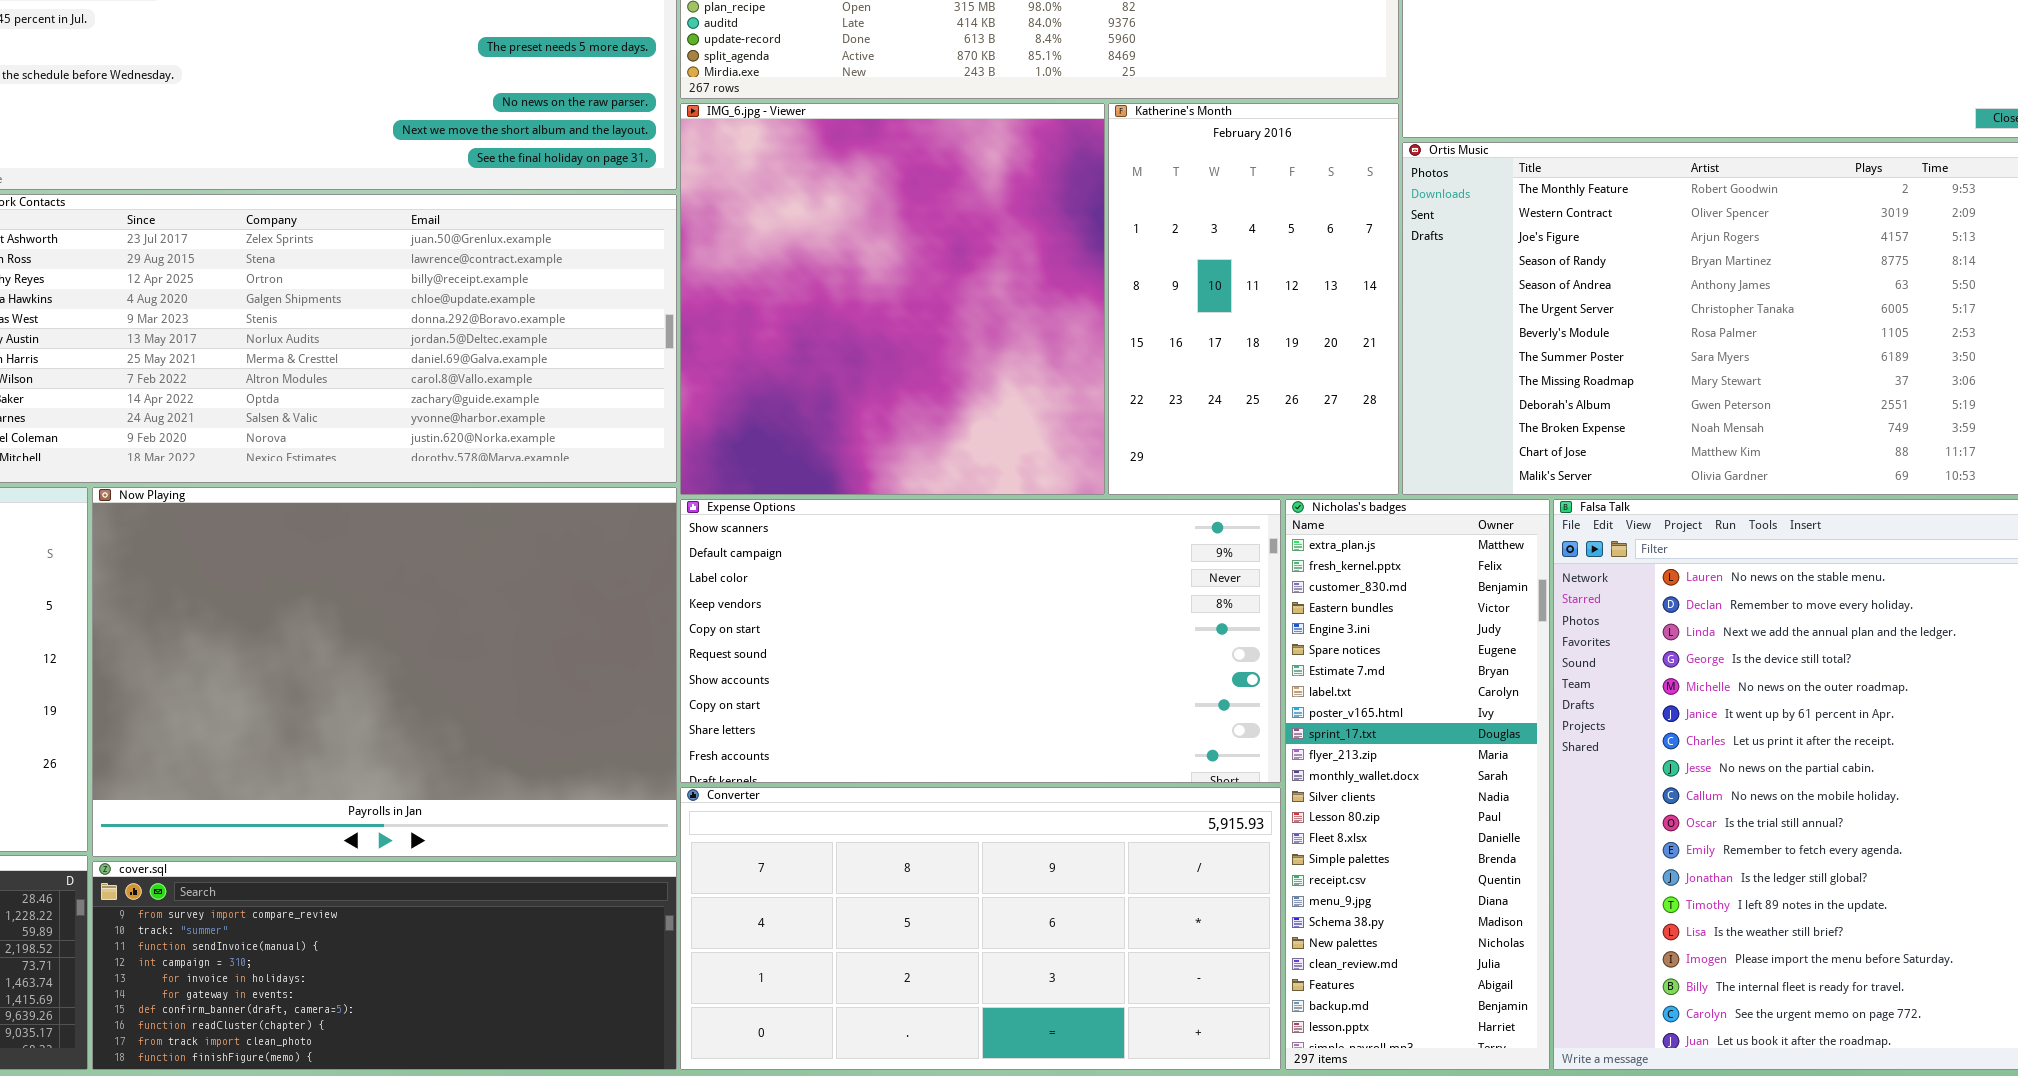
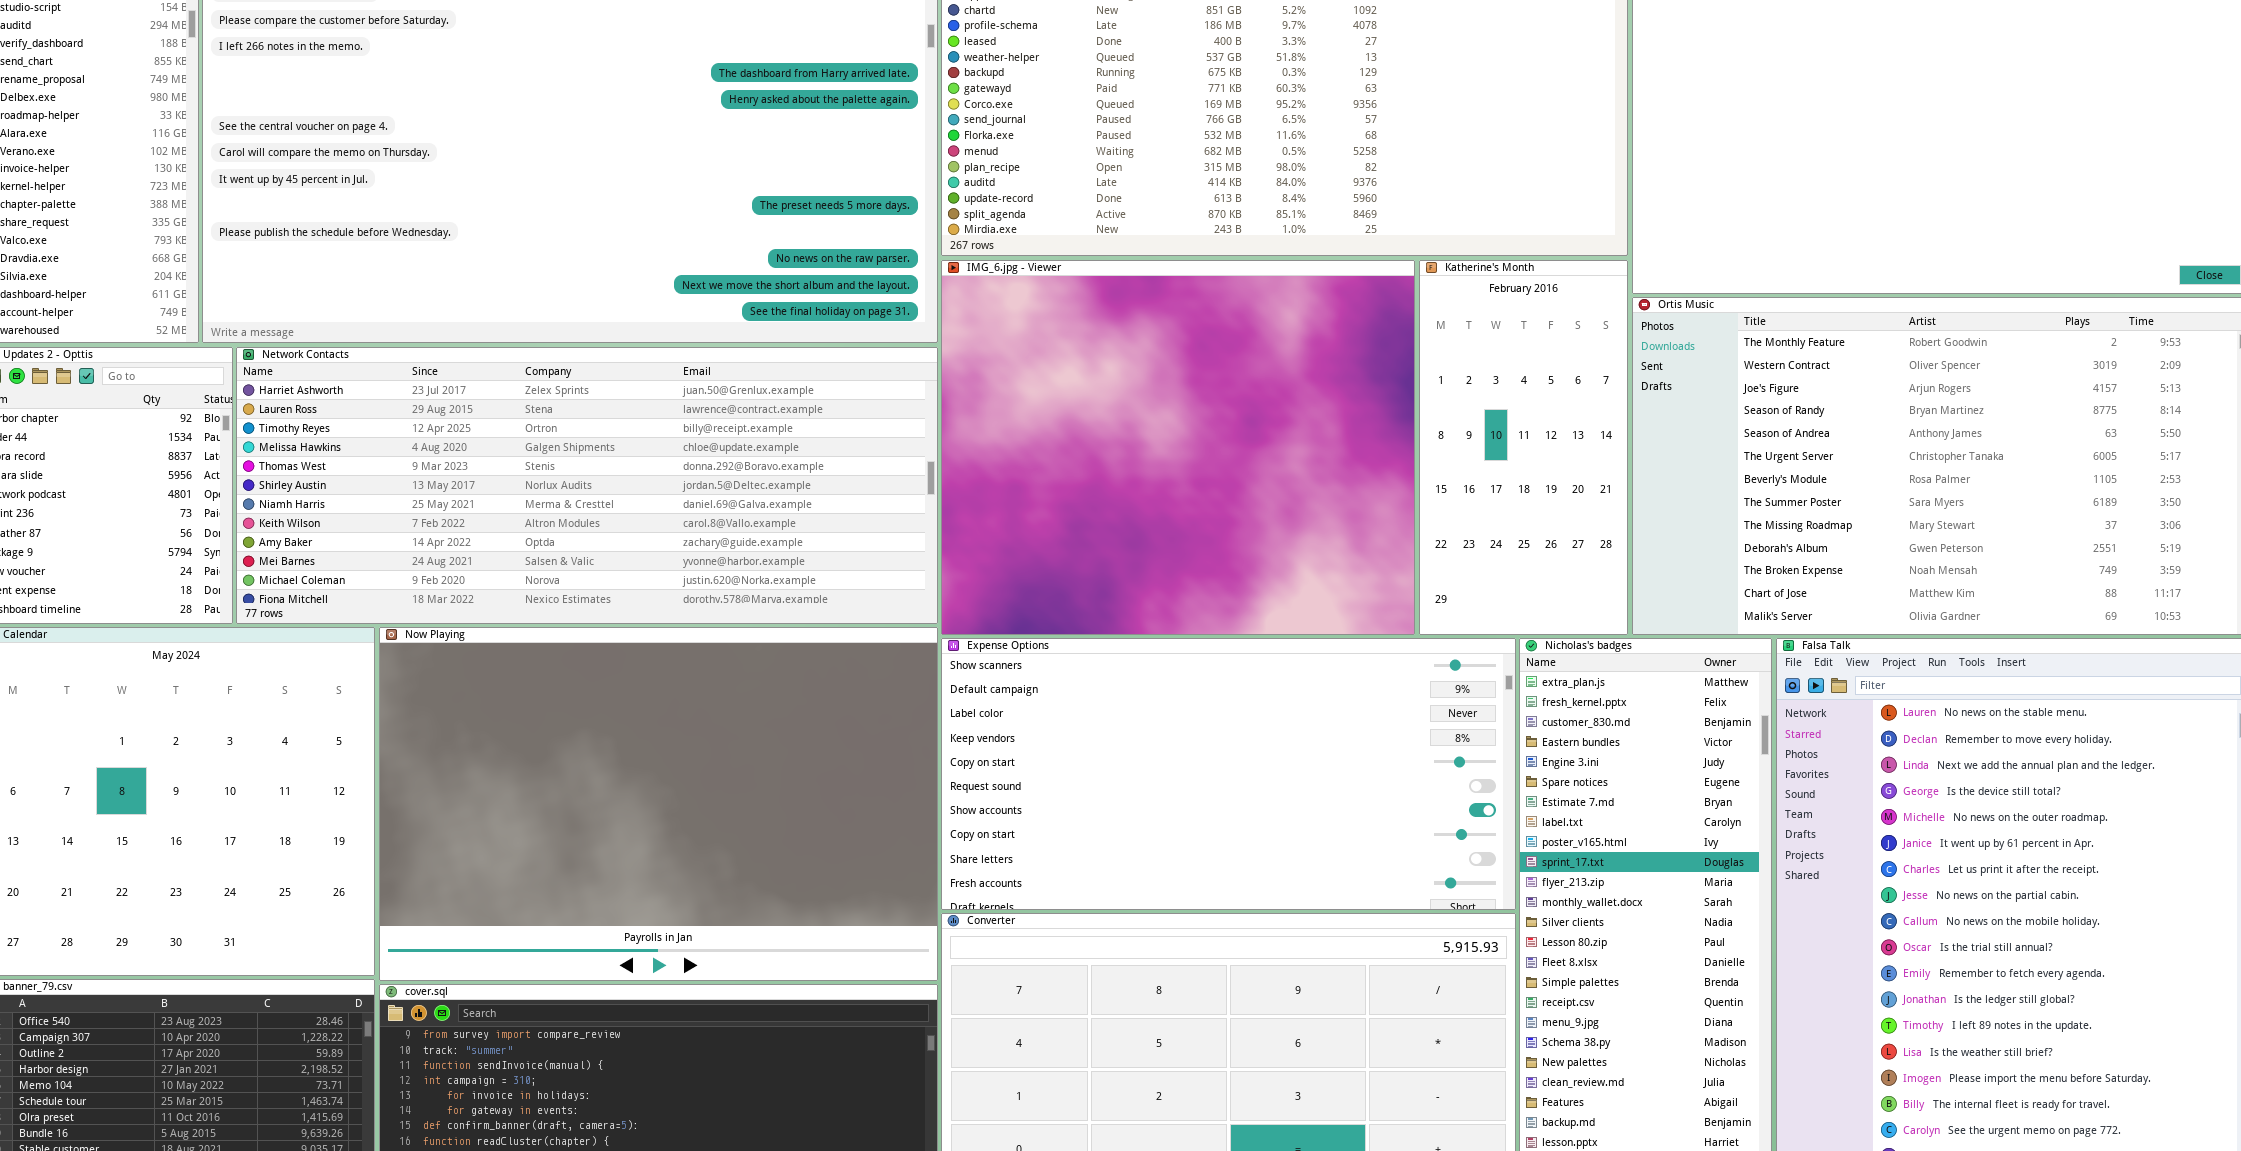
IMG_6.jpg - Viewer: [680,103,1105,495] -> [941,260,1415,635], resized
Katherine's Month: [1108,103,1399,495] -> [1419,260,1628,635], resized

